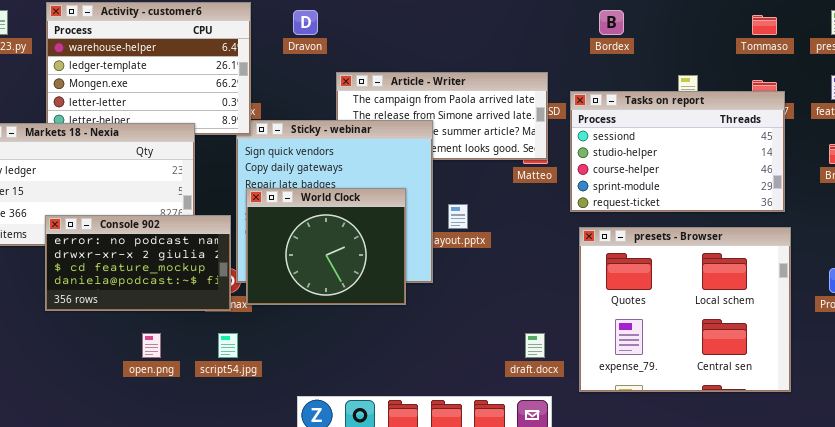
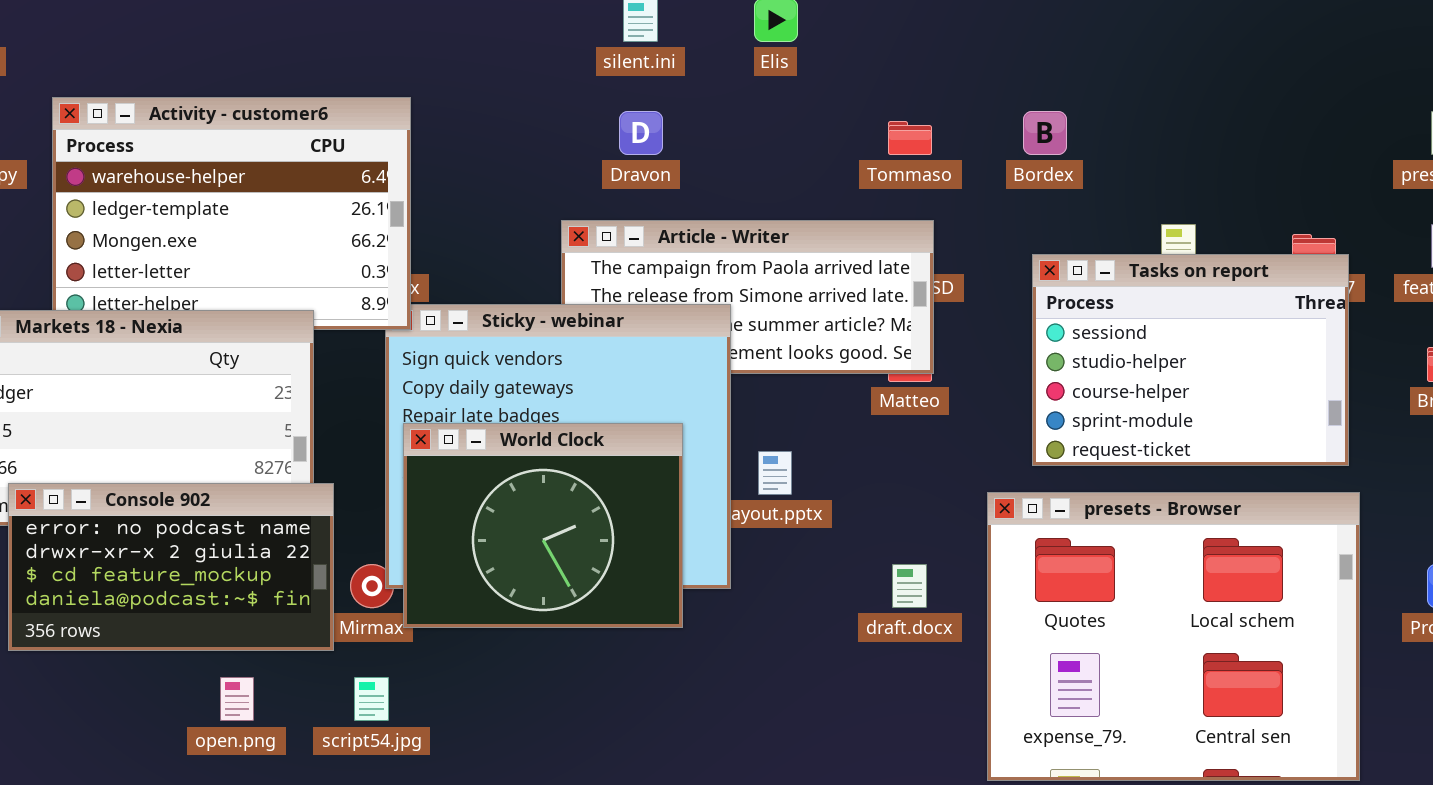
Dravon: [293,10,318,35] -> [619,111,663,155], moved
Tommaso: [752,15,777,35] -> [888,121,932,155], moved
Tasks on report: [570,91,785,212] -> [1032,254,1349,466], resized
Console 902: [45,215,231,311] -> [8,483,334,651], moved
draft.docx: [525,333,545,358] -> [892,564,927,608], moved

